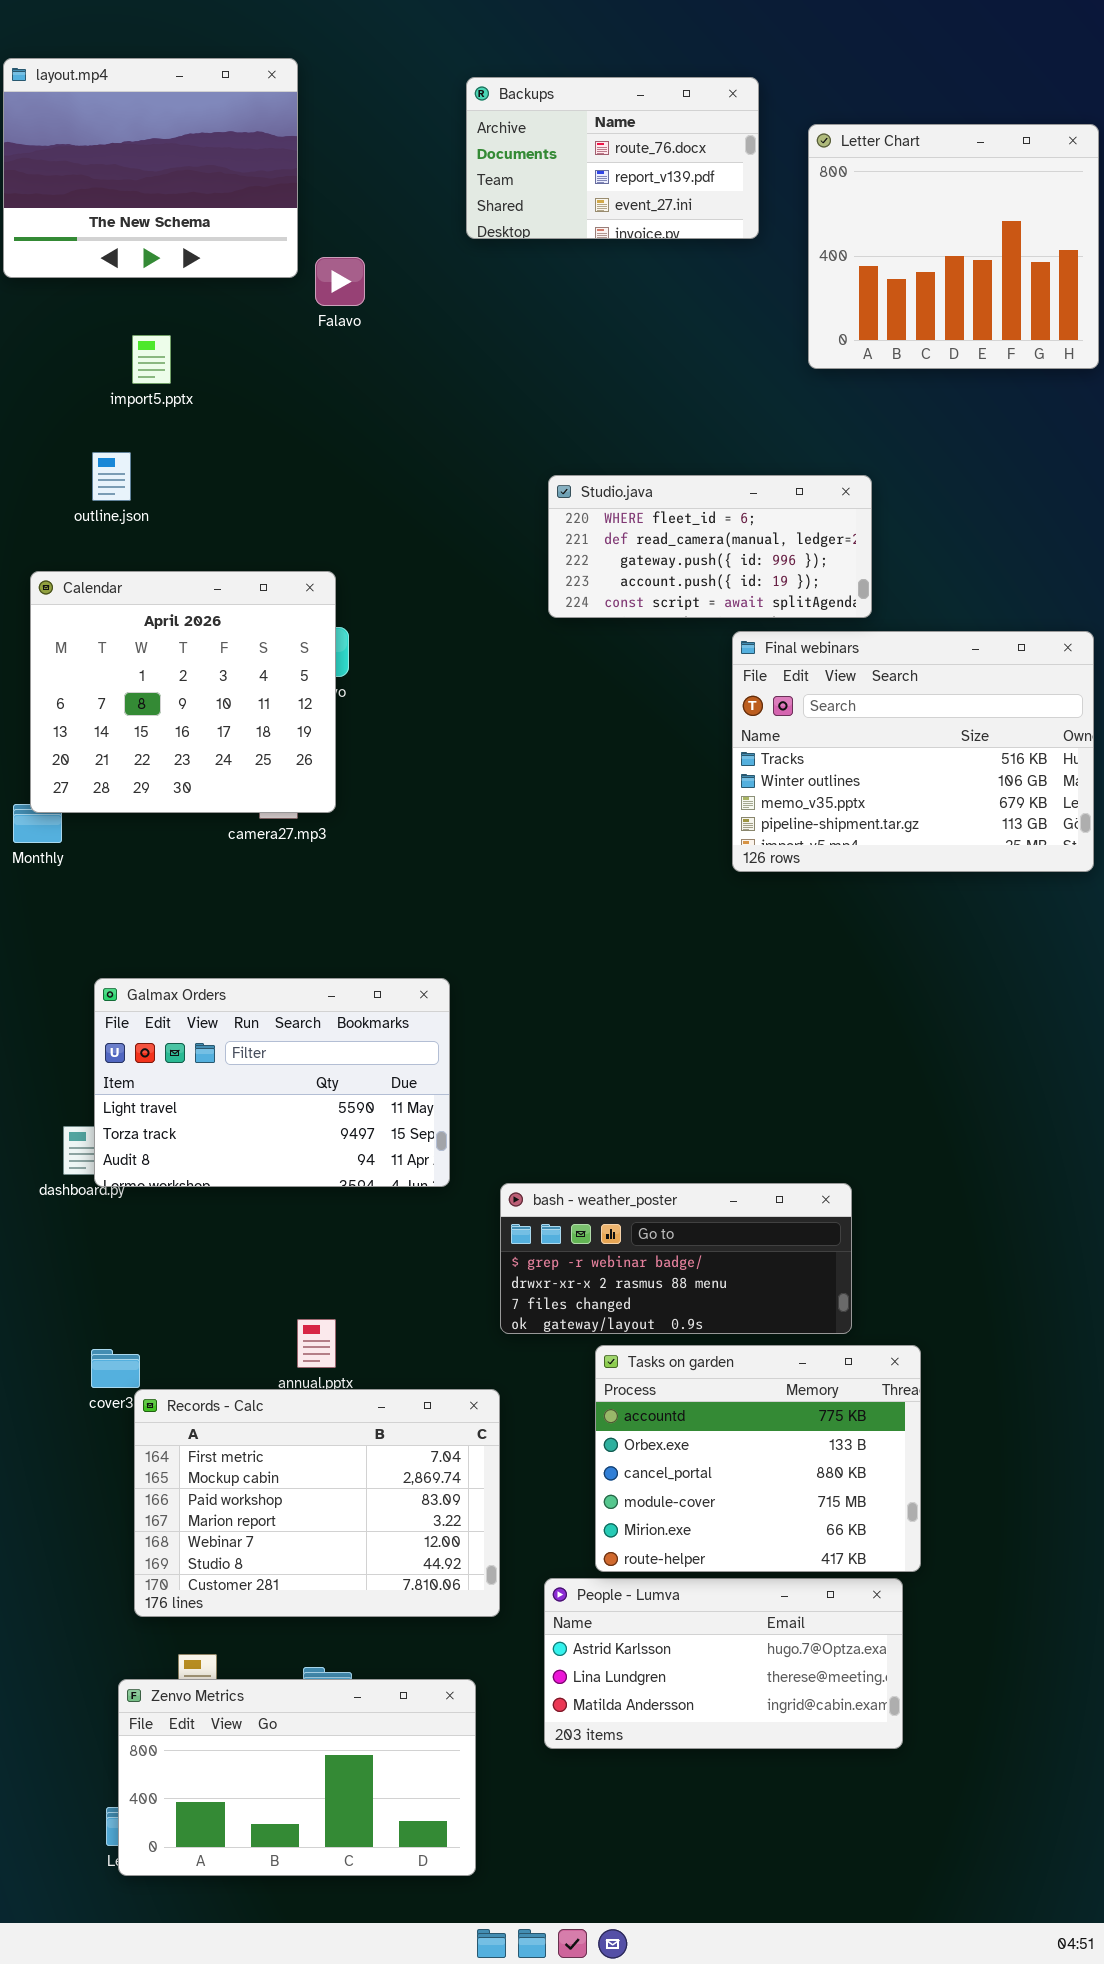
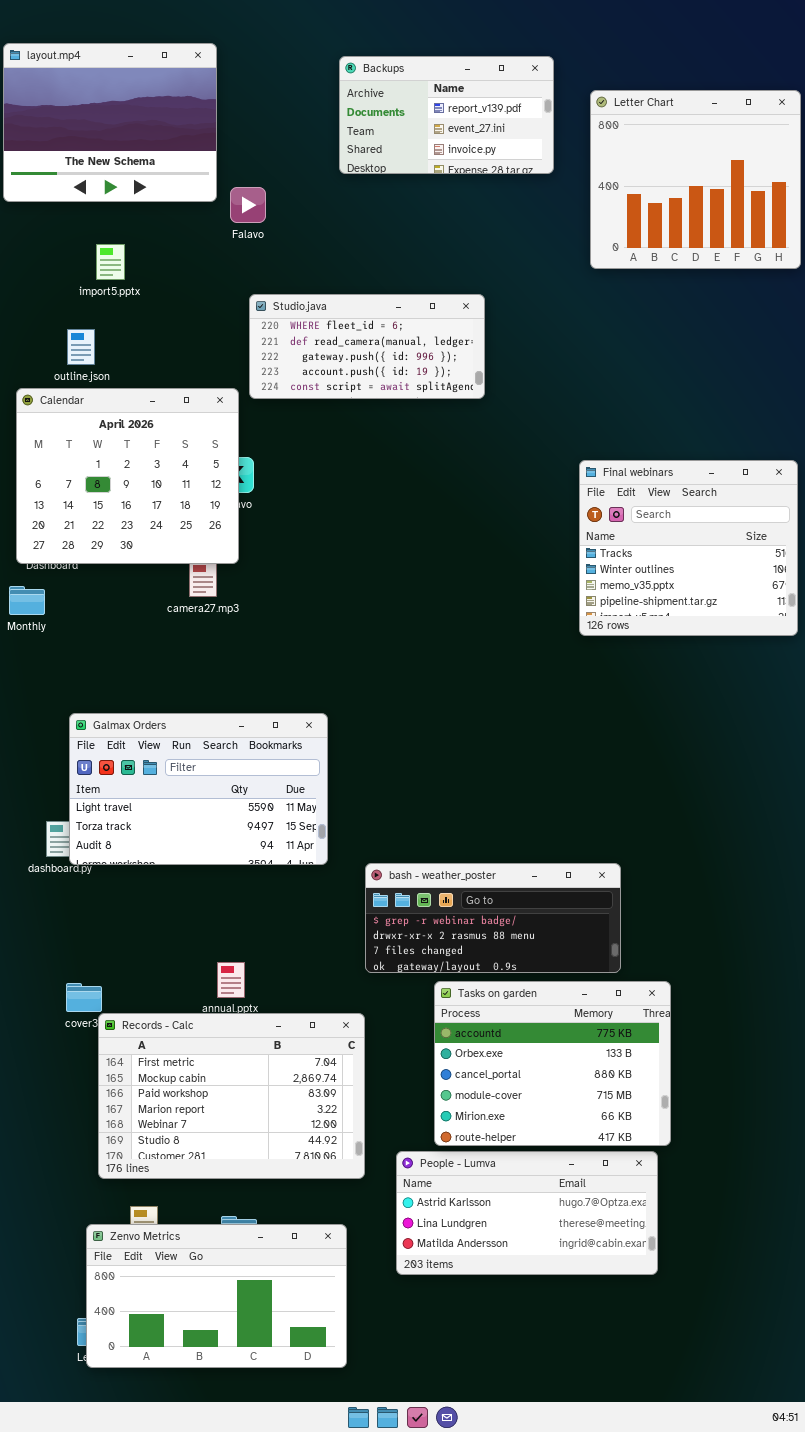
Backups: [466,77,759,239] -> [339,56,554,174], scrolled down 1 row
Studio.java: [548,475,872,618] -> [249,294,485,399], moved
Calendar: [30,571,336,813] -> [16,388,239,564], moved
Final webinars: [732,631,1094,872] -> [579,460,798,636], resized

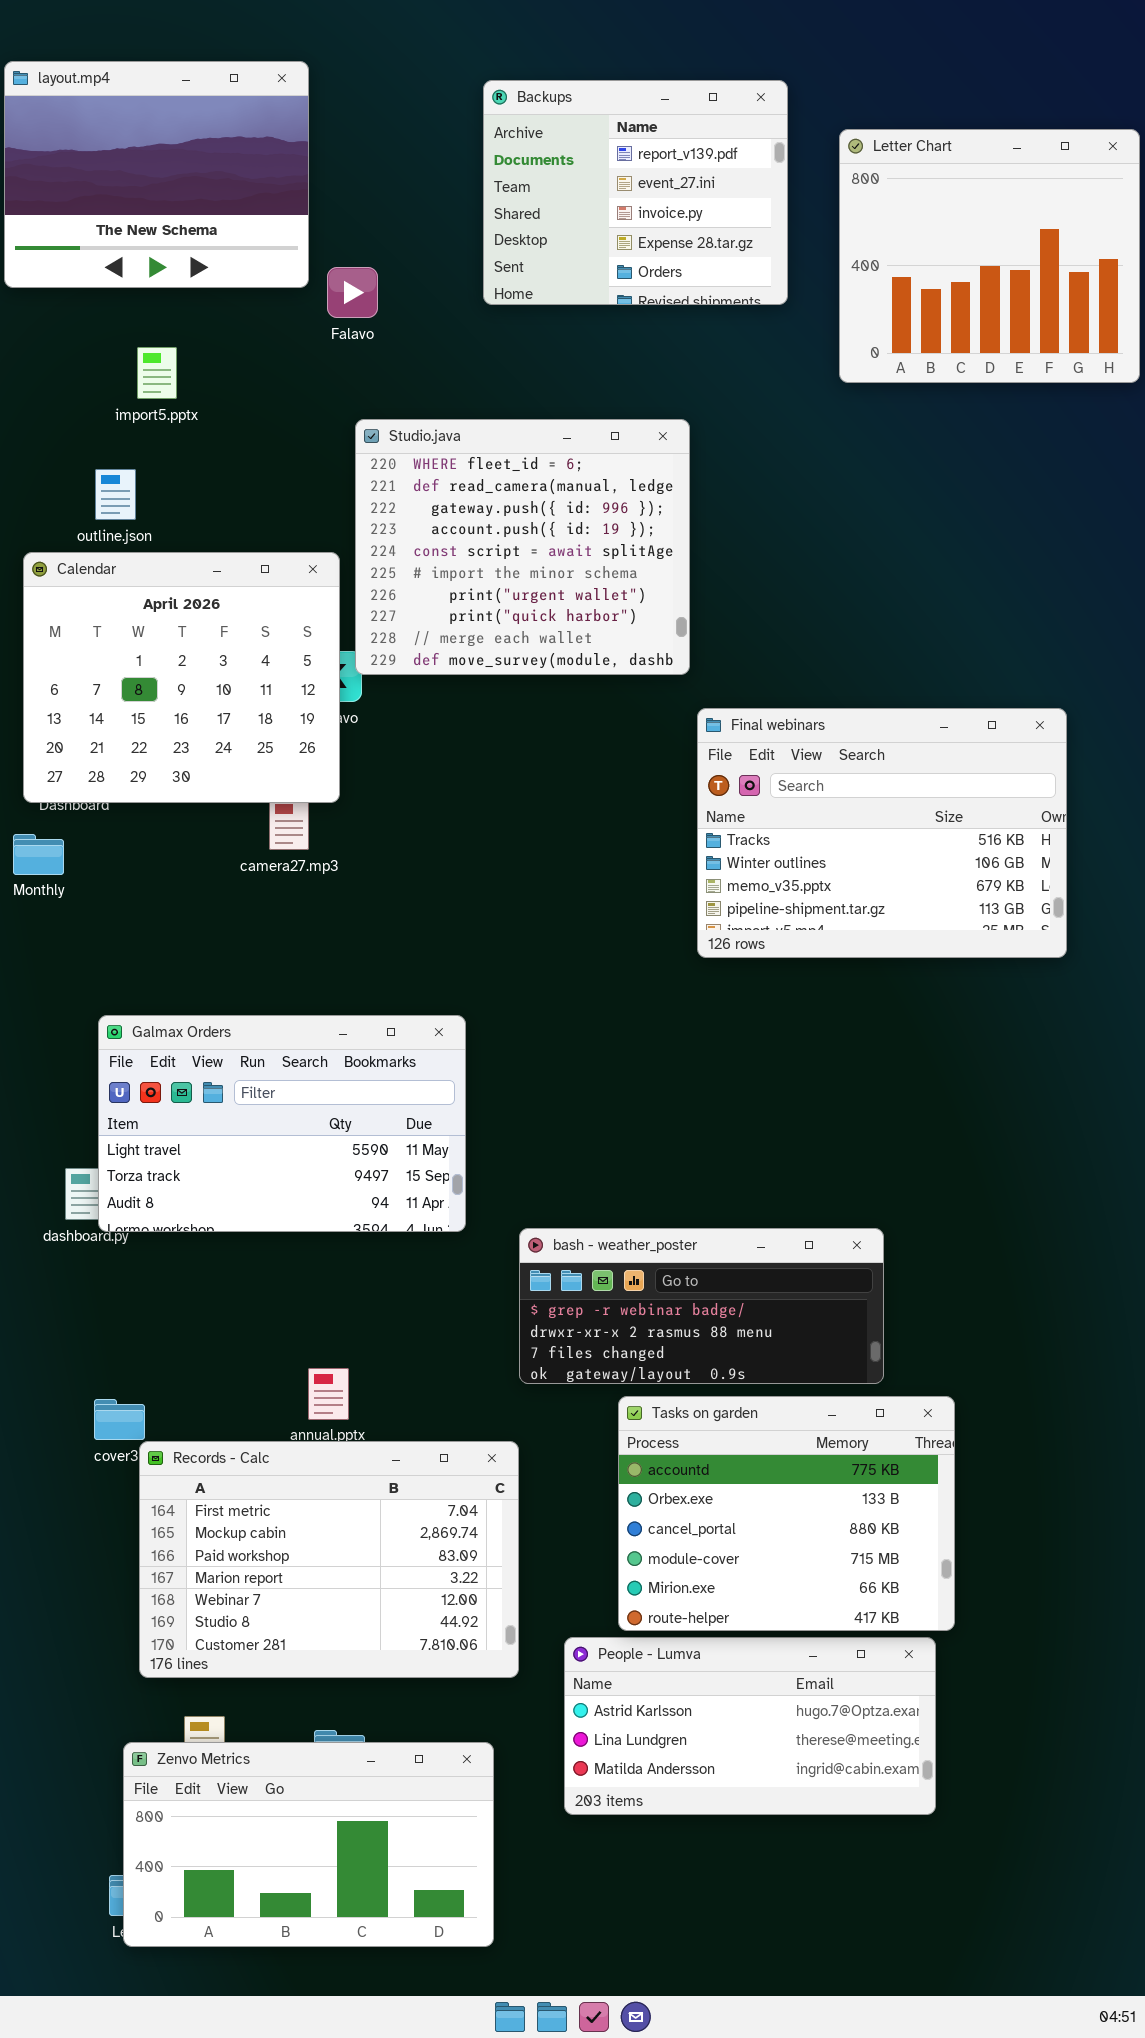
Backups: [339,56,554,174] -> [483,80,788,305], resized
Studio.java: [249,294,485,399] -> [355,419,690,675], resized
Final webinars: [579,460,798,636] -> [697,708,1067,958], moved, resized

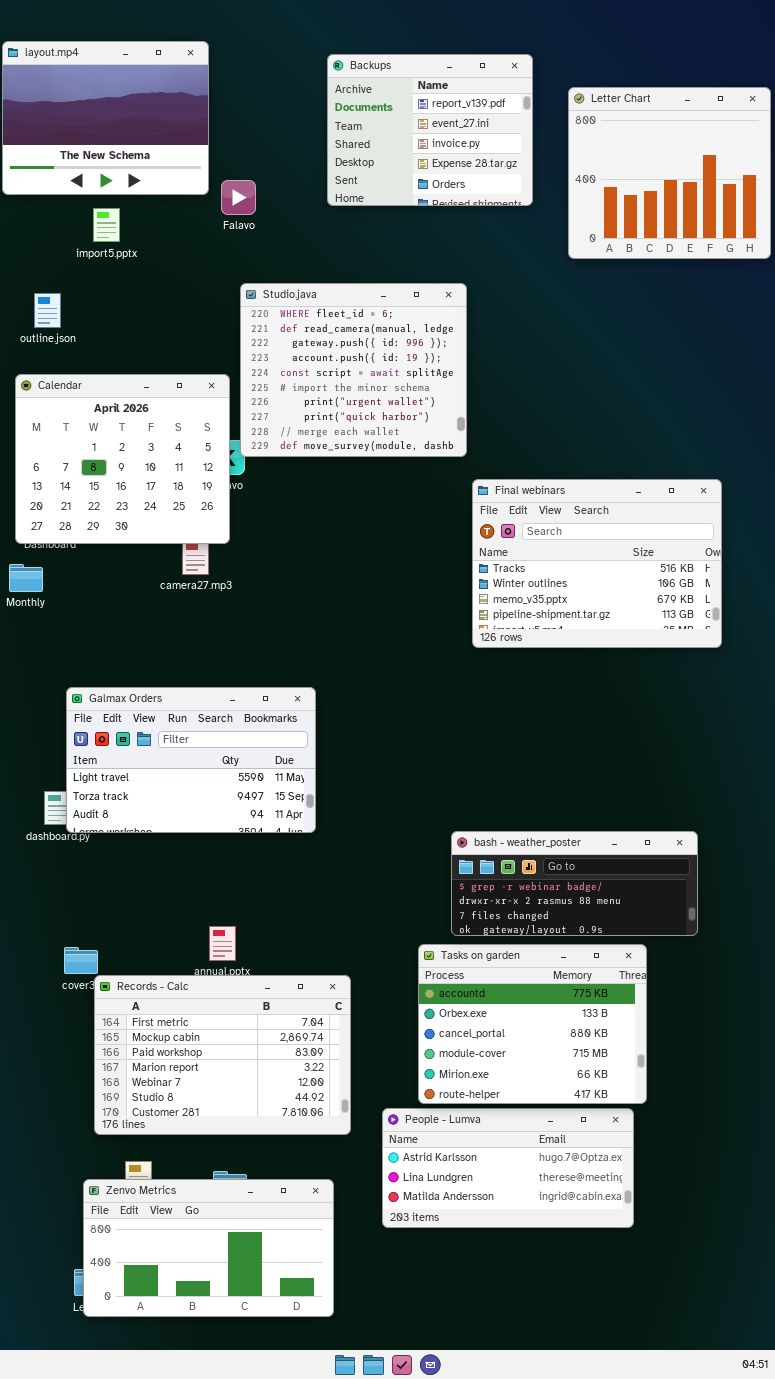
import5.pptx: [137,347,177,399] -> [93,208,120,242], moved
outline.json: [95,469,136,520] -> [34,293,61,328], moved
bash - weather_poster: [519,1228,884,1384] -> [451,831,698,936], moved

